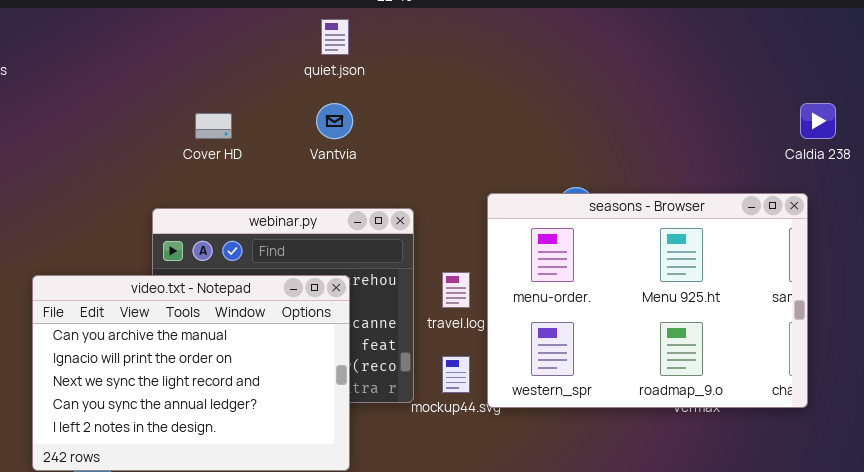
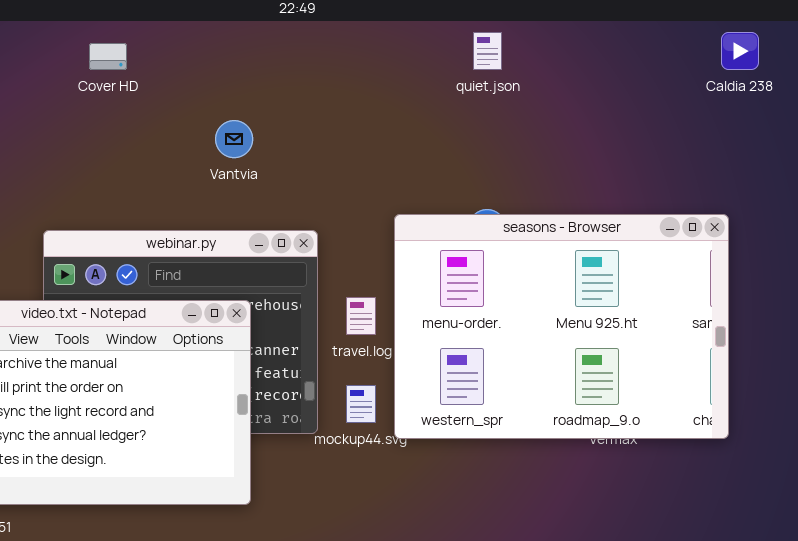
quiet.json: [321,19,349,55] -> [473,32,502,70], moved
Caldia 238: [800,103,836,139] -> [721,32,759,70], moved
Cover HD: [195,113,232,139] -> [89,43,127,70], moved

